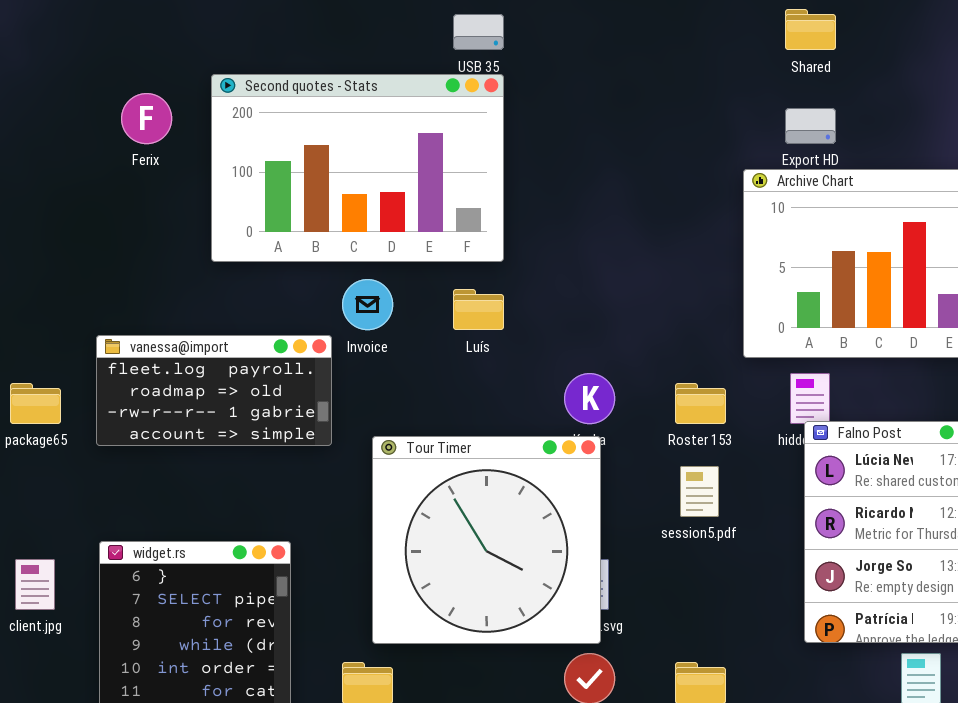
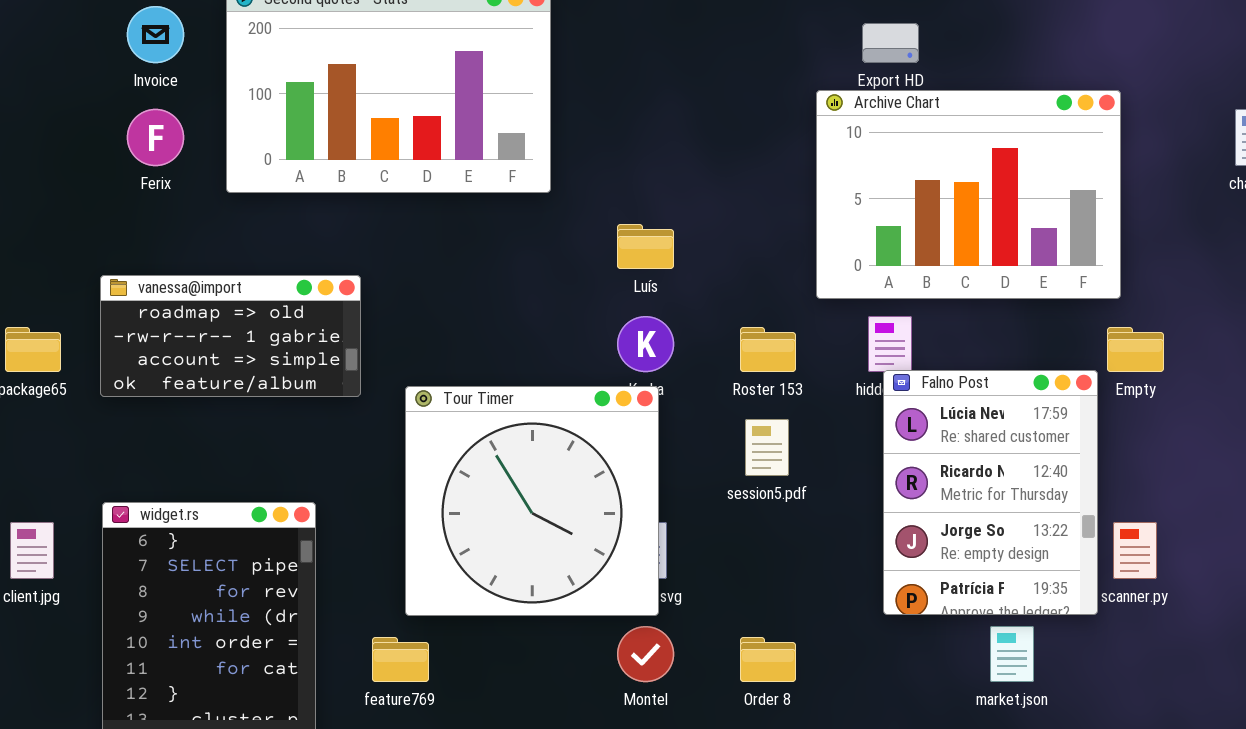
Ferix: [121,93,172,144] -> [127,109,184,166], moved
Invoice: [342,279,393,330] -> [127,6,184,63], moved
Luís: [453,289,504,330] -> [617,224,674,269], moved
vanessa@import: [96,335,332,446] -> [100,275,361,397], scrolled down 1 row

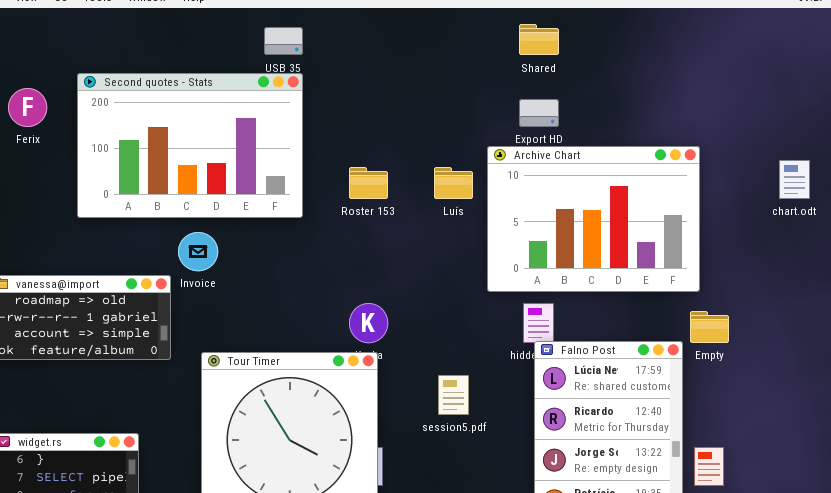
Invoice: [127,6,184,63] -> [178,232,218,271], moved
Ferix: [127,109,184,166] -> [8,88,47,127], moved
Luís: [617,224,674,269] -> [434,167,473,199], moved
Roster 153: [740,327,796,372] -> [349,167,388,199], moved

